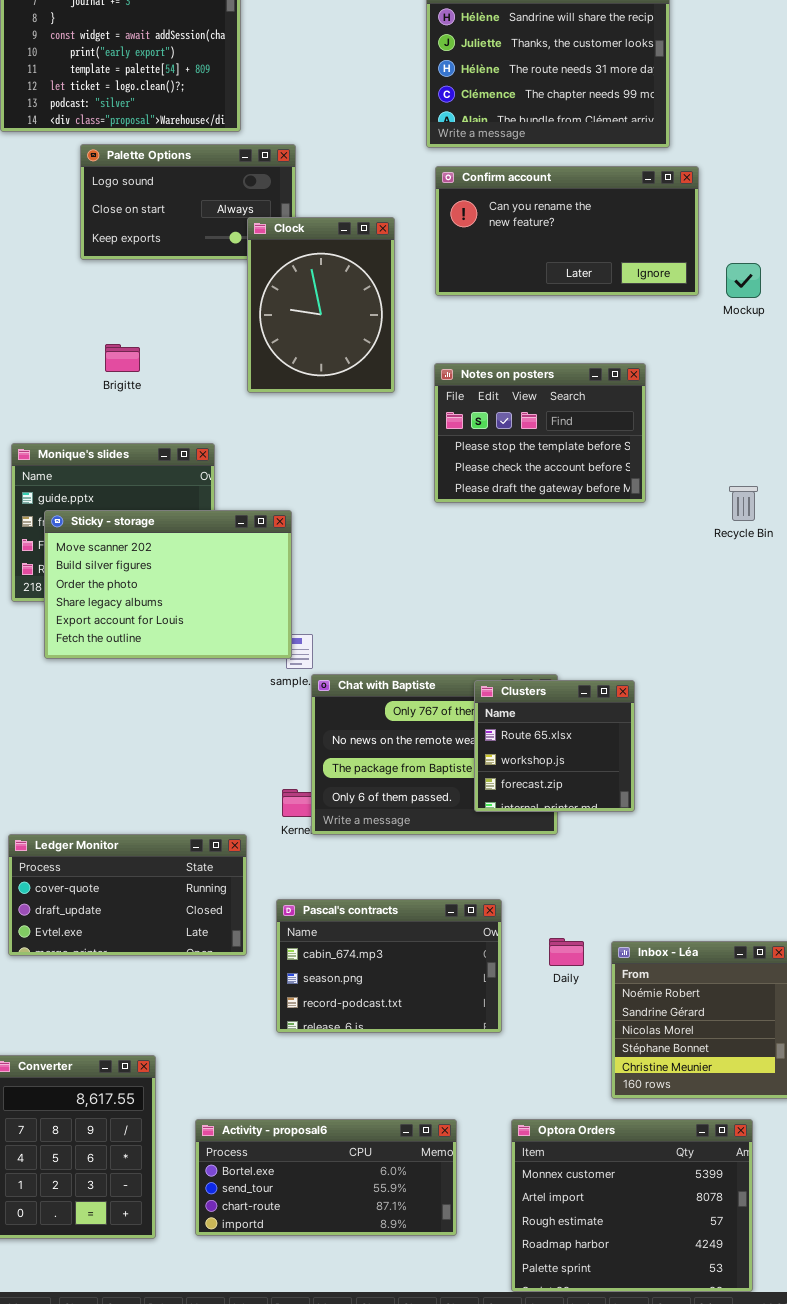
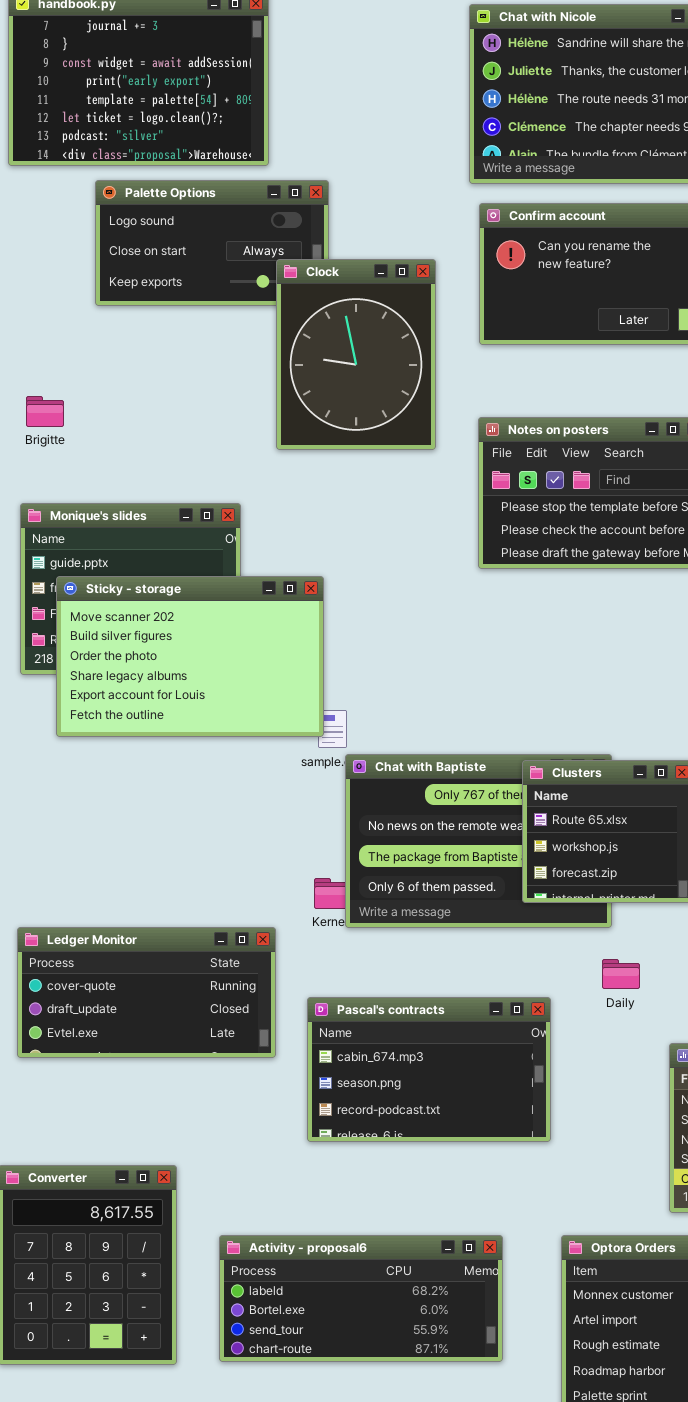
Brigitte: [105,344,140,372] -> [26,396,64,427], moved
Daily: [549,938,584,966] -> [602,959,640,989], moved
Activity - proposal6: [195,1119,457,1236] -> [219,1235,503,1362], scrolled up 1 row

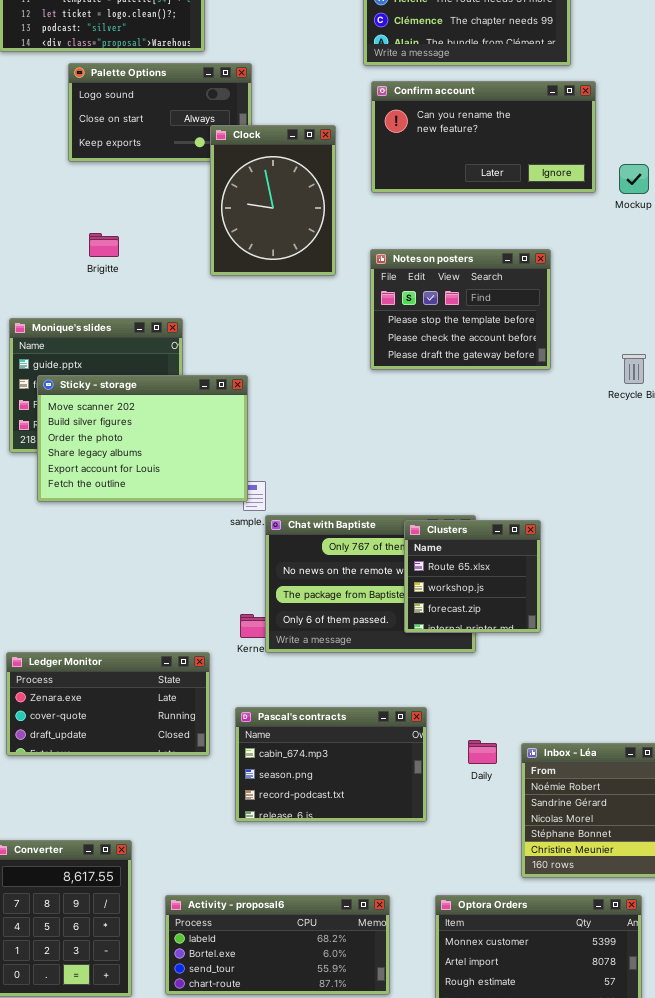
Brigitte: [26,396,64,427] -> [89,233,119,257], moved
Ledger Monitor: [17,927,276,1058] -> [6,652,210,756], scrolled up 1 row
Daily: [602,959,640,989] -> [468,740,497,764], moved

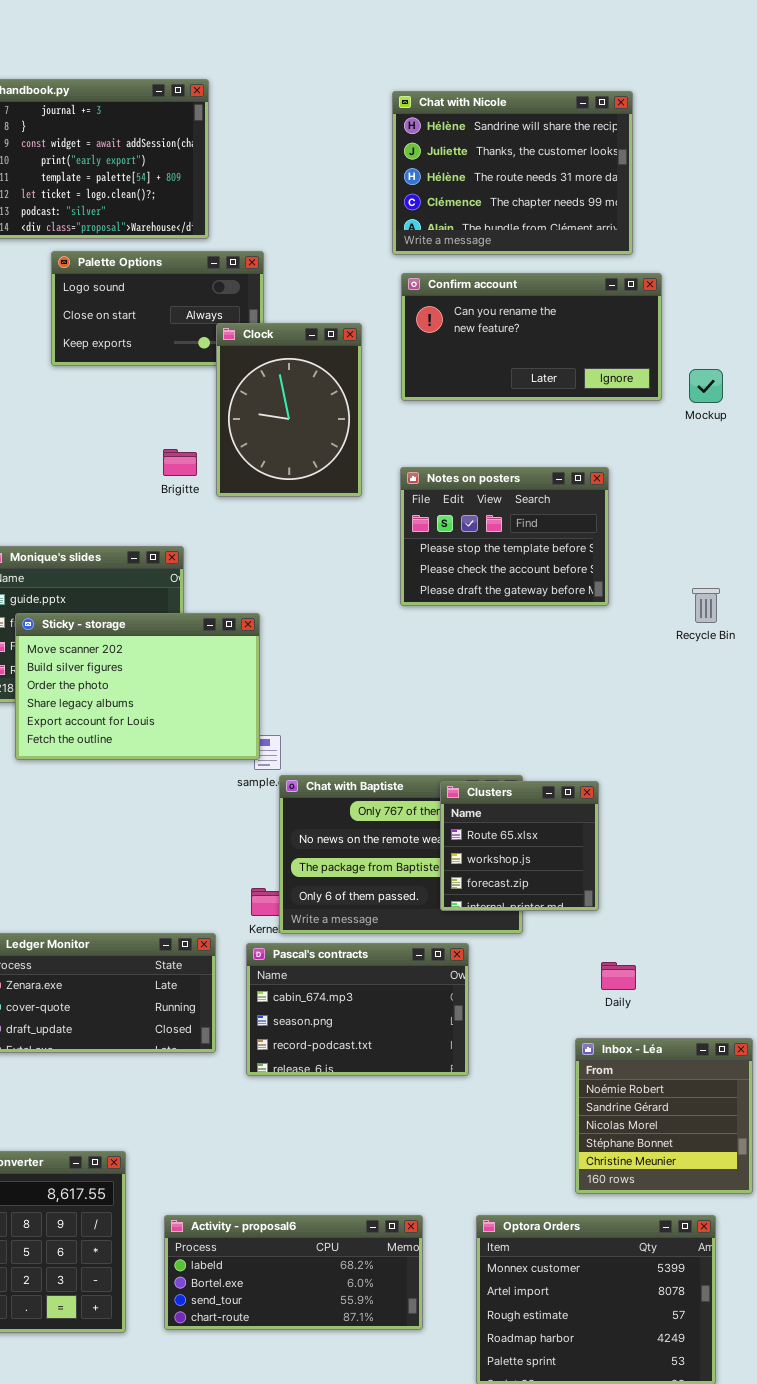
Brigitte: [89,233,119,257] -> [163,449,197,476], moved
Pascal's contracts: [235,707,427,822] -> [246,943,469,1076], moved
Daily: [468,740,497,764] -> [601,962,636,990], moved

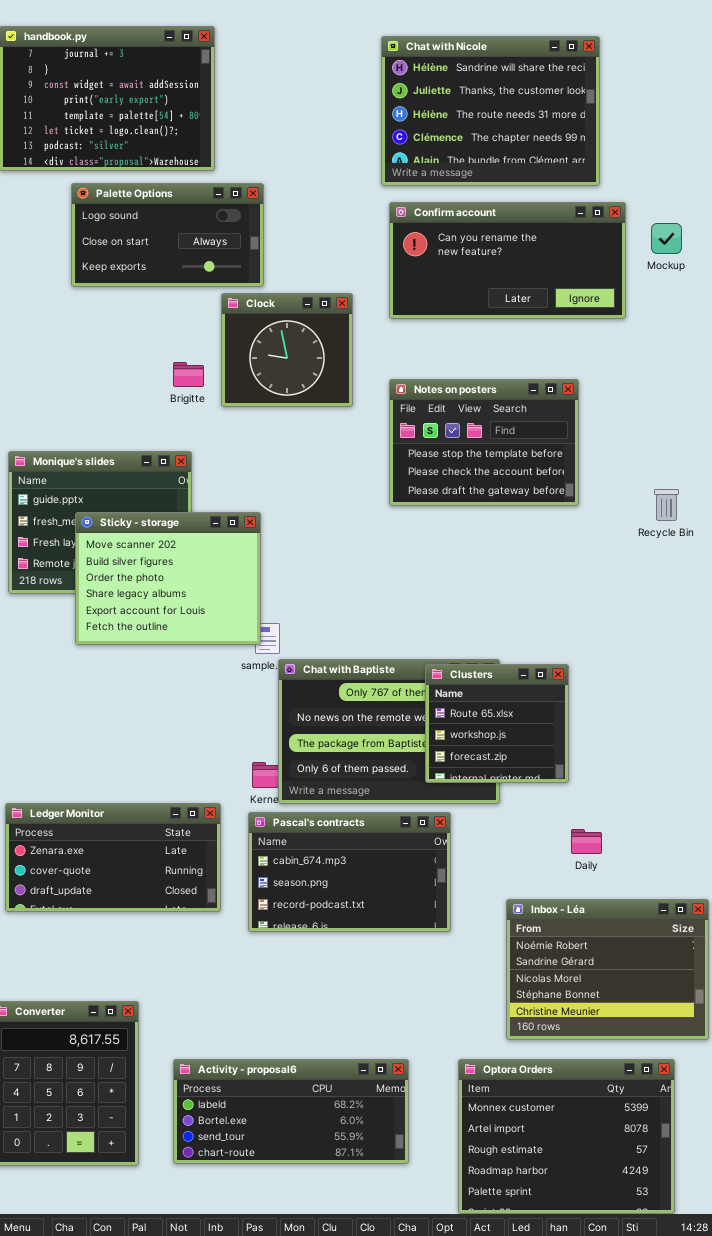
Clock: [216,323,362,497] -> [221,293,353,407], resized
Mockup: [689,369,723,403] -> [651,223,682,254], moved
Sticky - storage: [15,613,260,760] -> [75,512,261,645], resized
Inbox - Léa: [575,1038,753,1194] -> [506,899,709,1040], resized

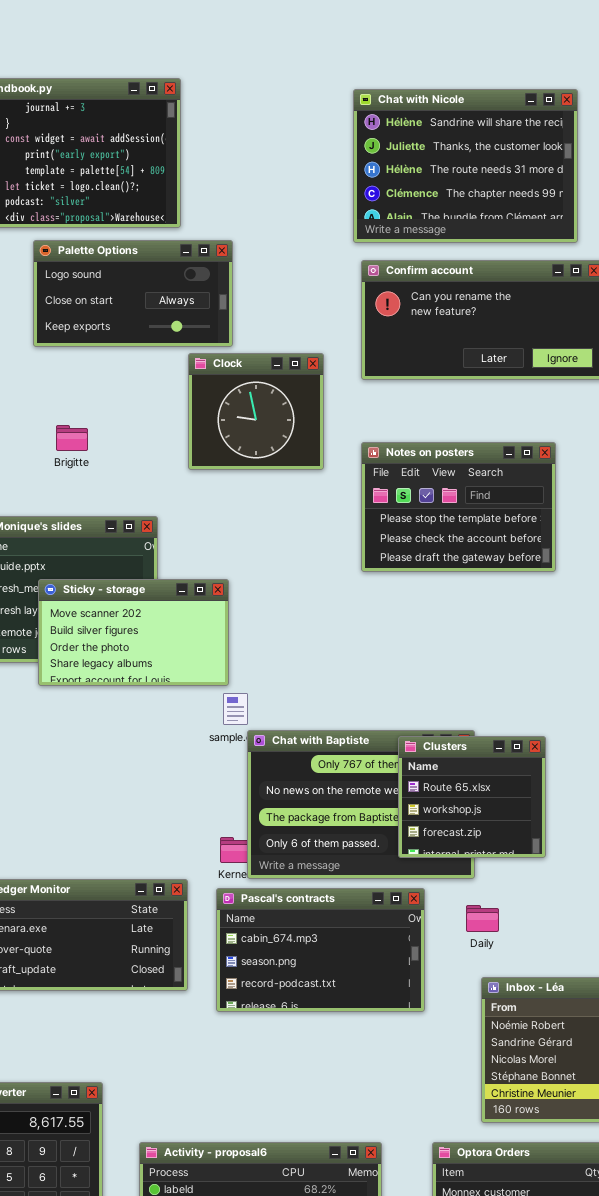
Brigitte: [173,362,204,387] -> [56,425,88,451], moved
Sticky - storage: [75,512,261,645] -> [38,579,229,686], resized
Daily: [571,829,602,854] -> [466,905,499,932], moved

